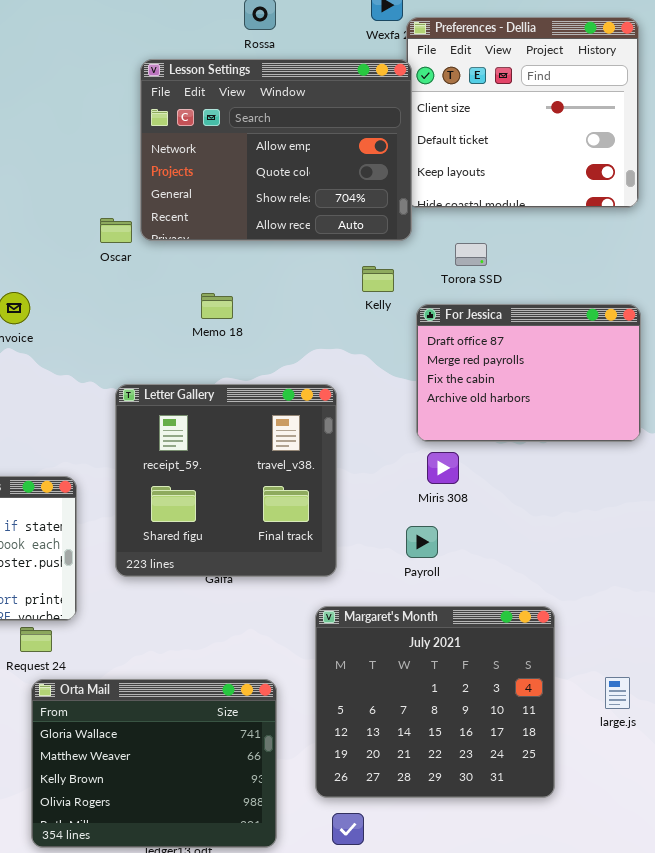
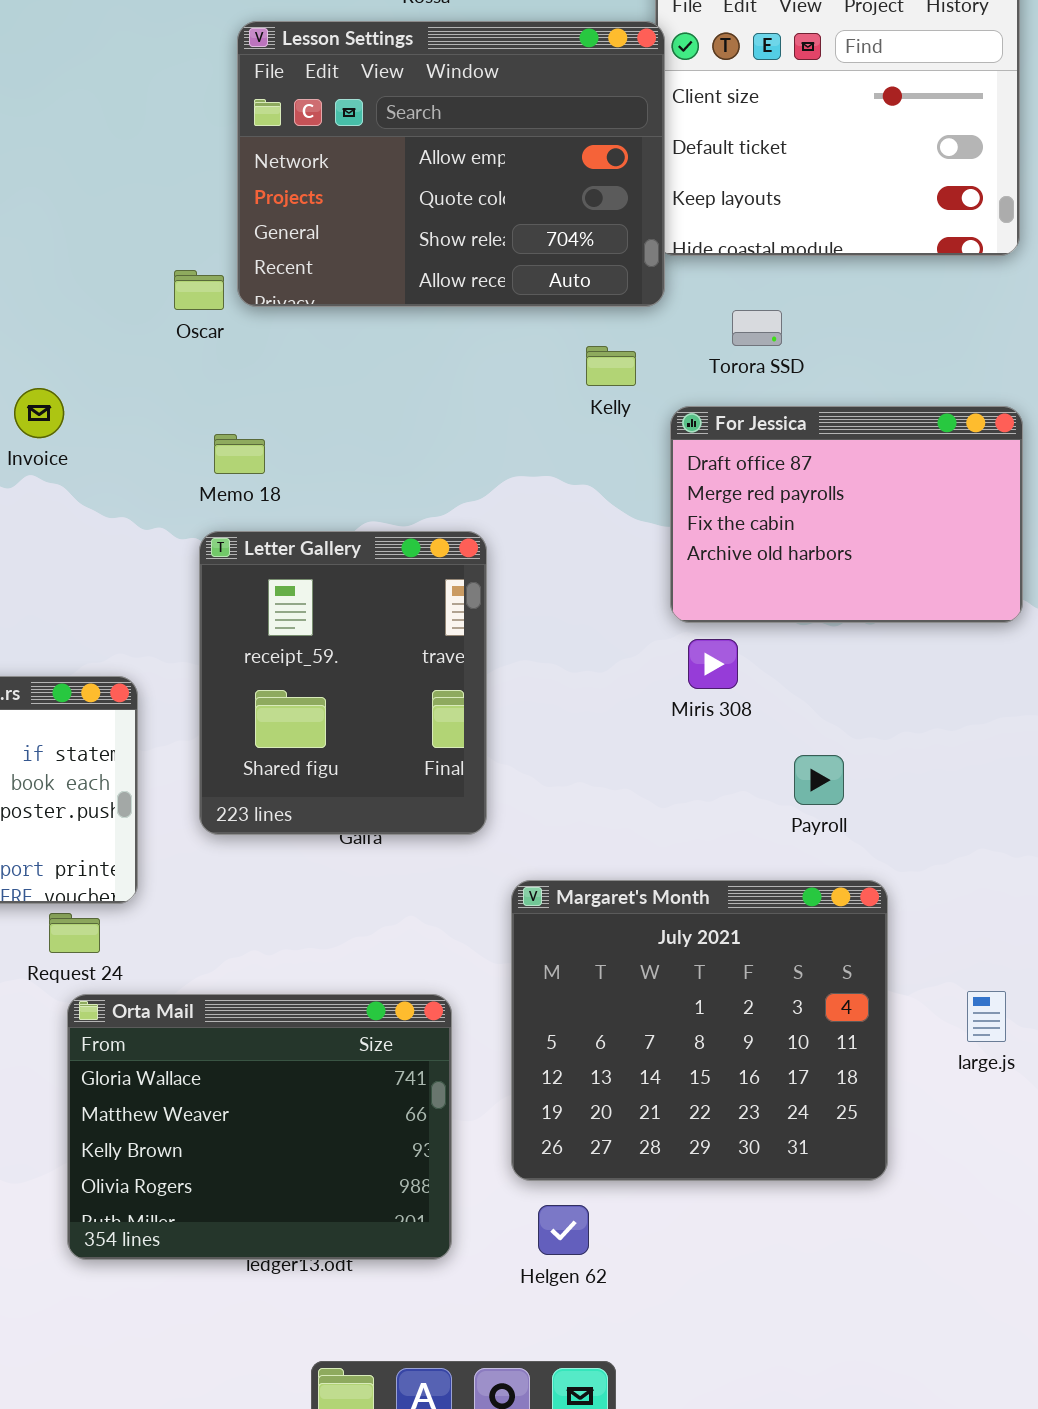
Memo 18: [201,293,233,319] -> [214,434,265,474], moved
Letter Gallery: [115,384,337,577] -> [199,531,487,835], resized
Payroll: [406,526,438,558] -> [794,755,844,805], moved

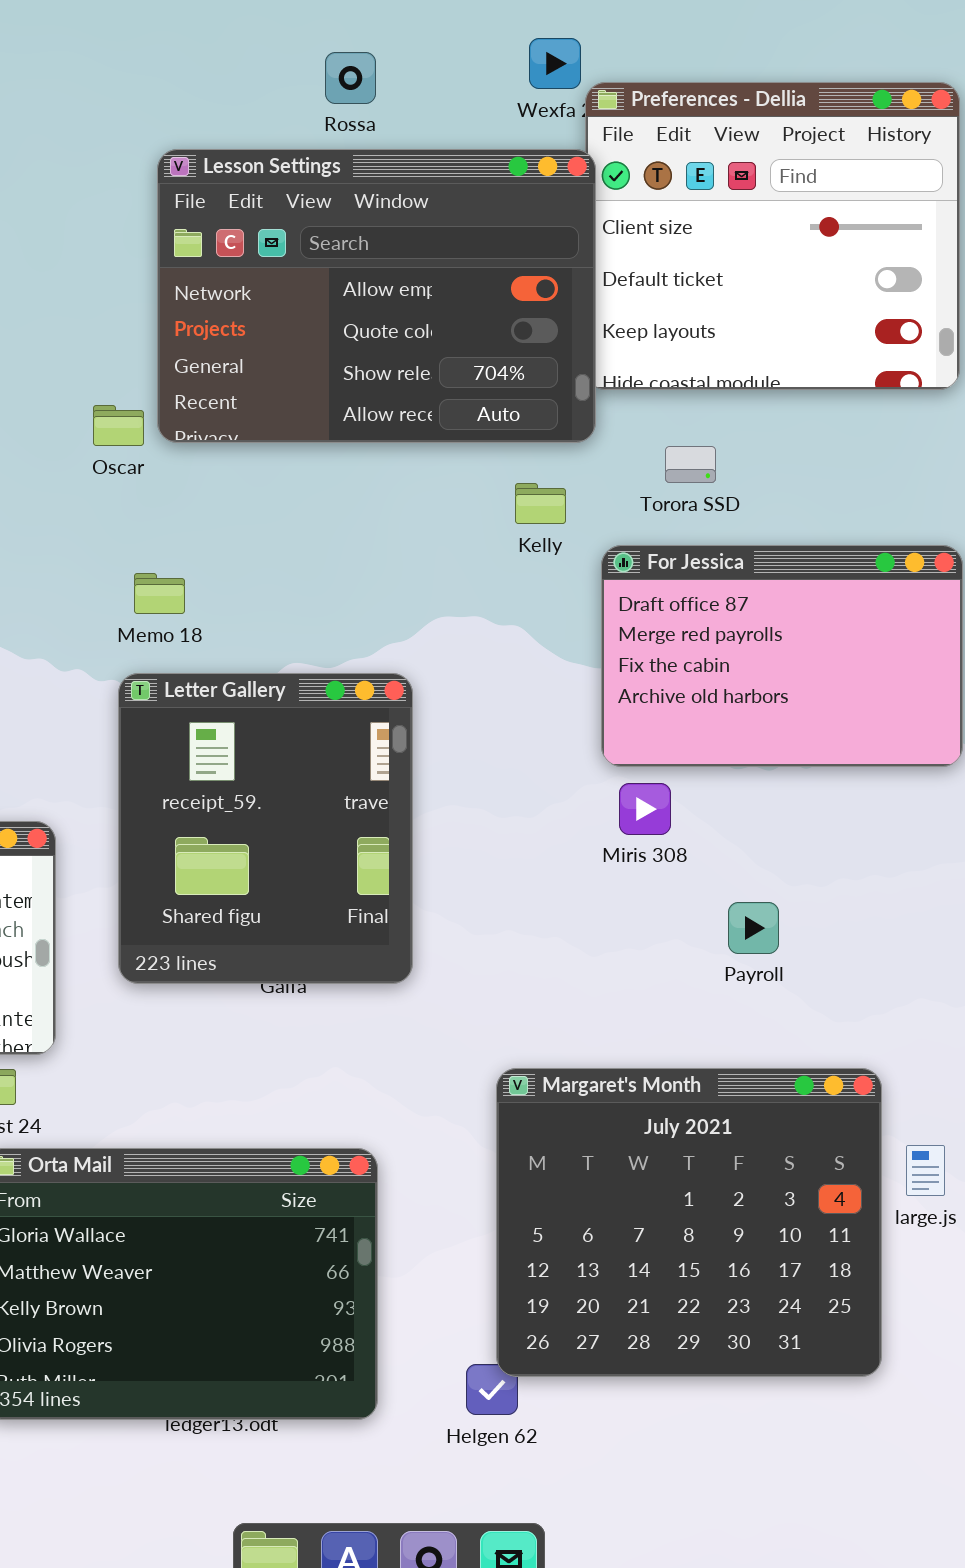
Margaret's Month: [511,880,888,1181] -> [496,1068,882,1377], moved

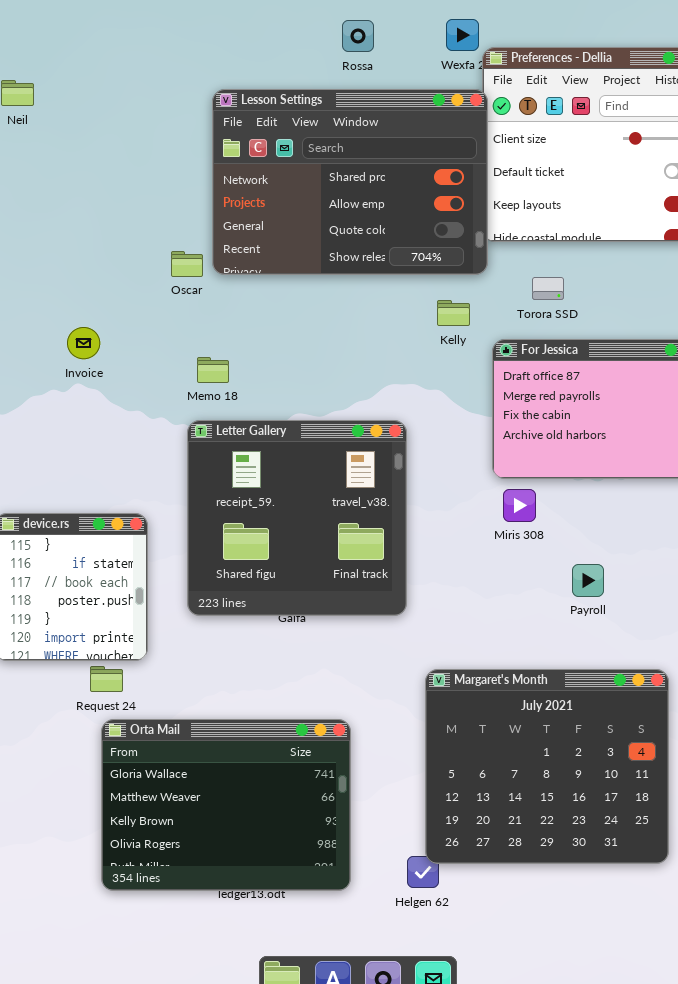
Rossa: [325,52,376,104] -> [342,20,374,52], moved
Lesson Settings: [157,149,596,443] -> [212,89,488,275], scrolled up 1 row
Letter Gallery: [118,673,413,984] -> [187,420,407,616], resized

